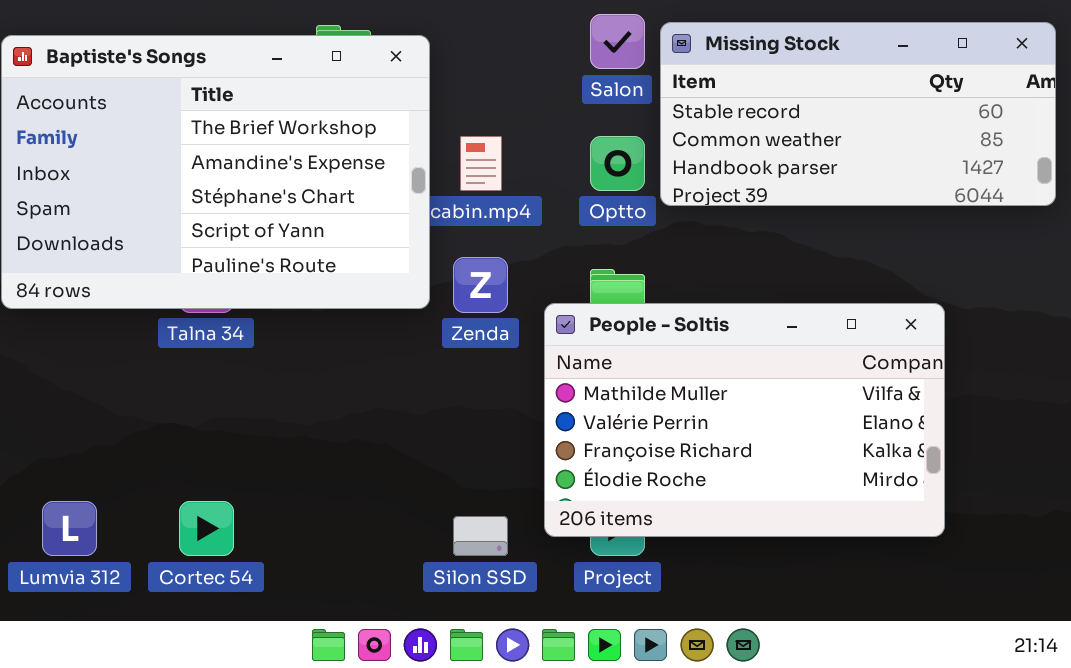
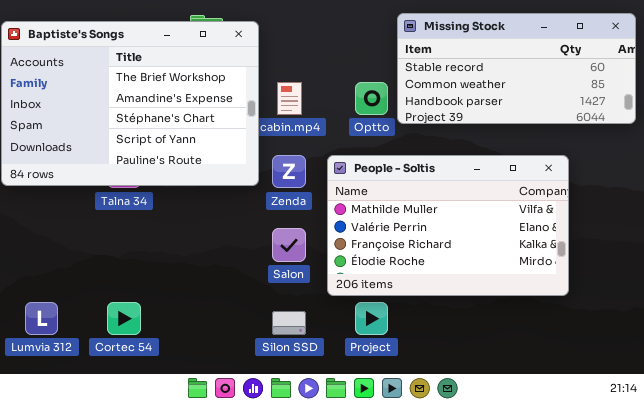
Salon: [590,14,645,69] -> [272,228,306,262], moved
People - Soltis: [544,303,945,537] -> [327,155,569,296], moved

